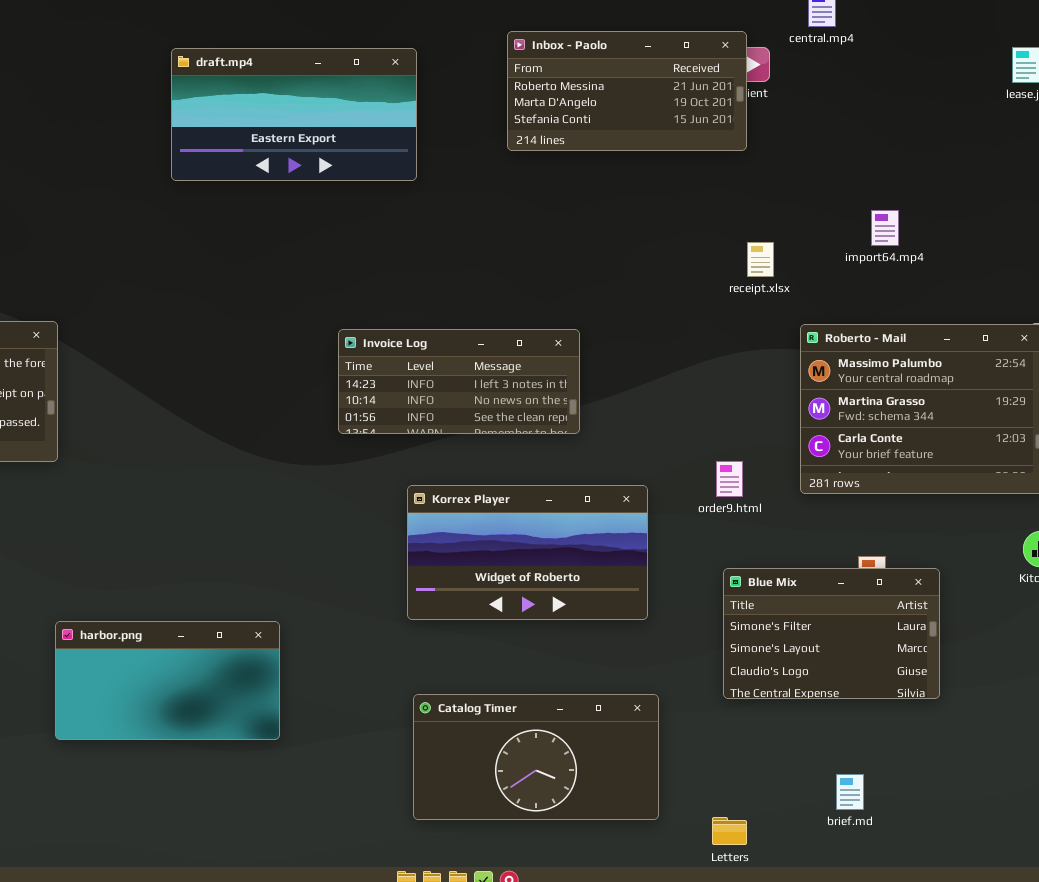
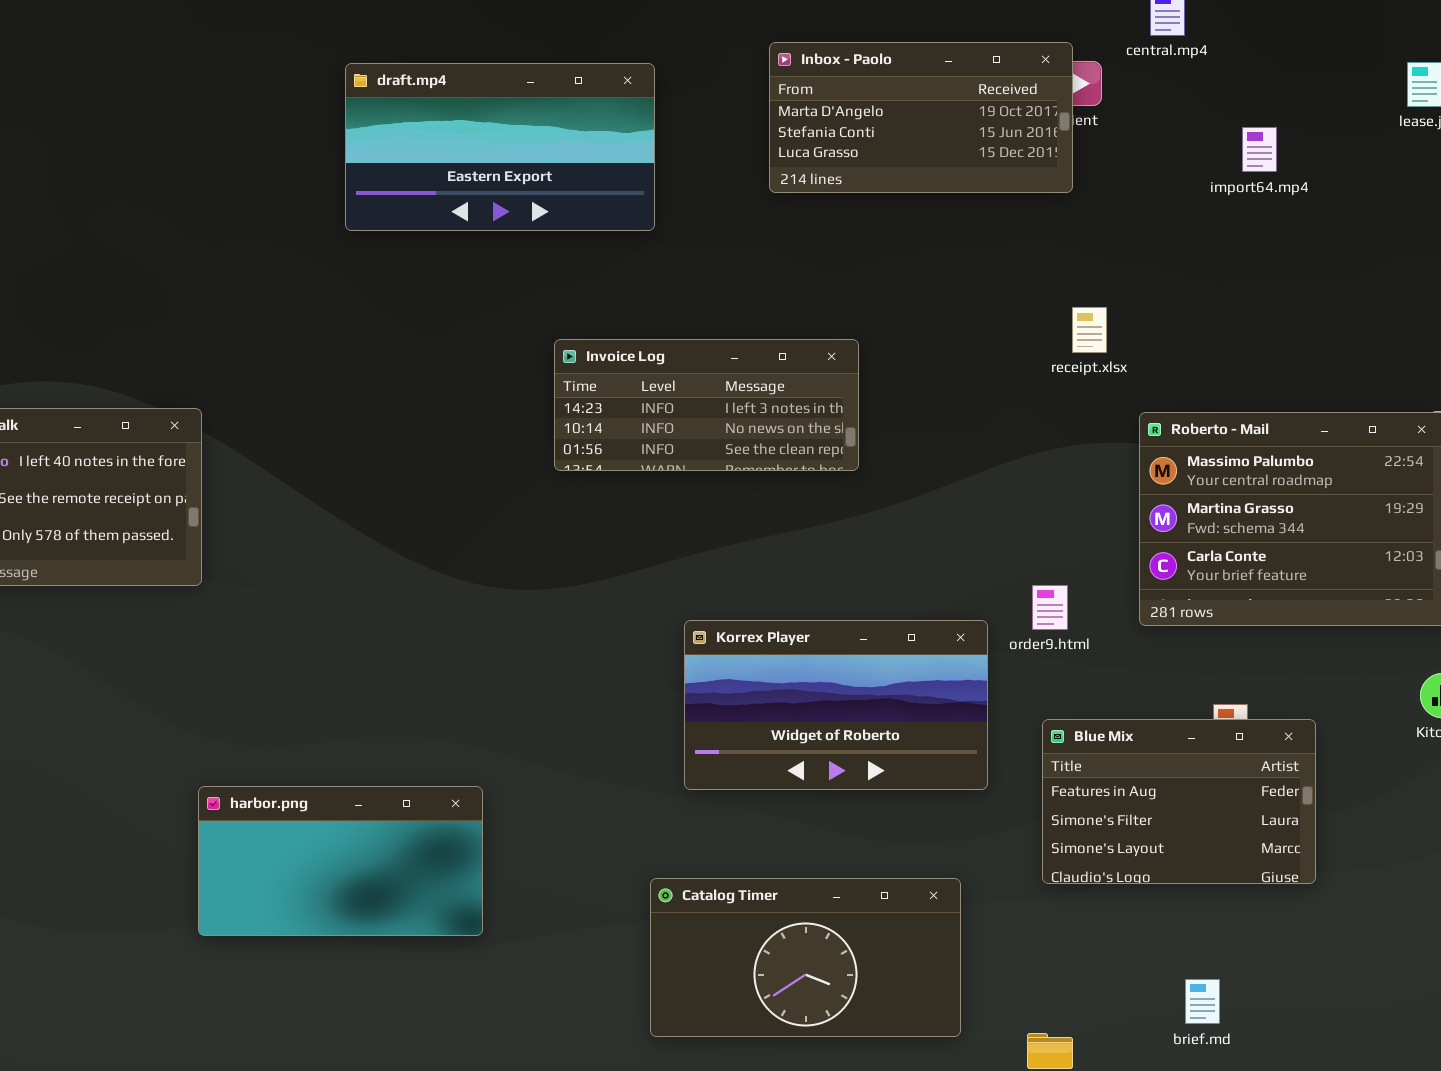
Inbox - Paolo: [507,31,747,151] -> [769,42,1073,193], scrolled down 1 row
import64.mp4: [871,210,899,246] -> [1242,127,1277,172], moved
Invoice Log: [338,329,580,434] -> [554,339,859,471], moved
Korrex Player: [407,485,648,620] -> [684,620,988,790], moved
Blue Mix: [723,568,940,699] -> [1042,719,1316,884], scrolled up 1 row

